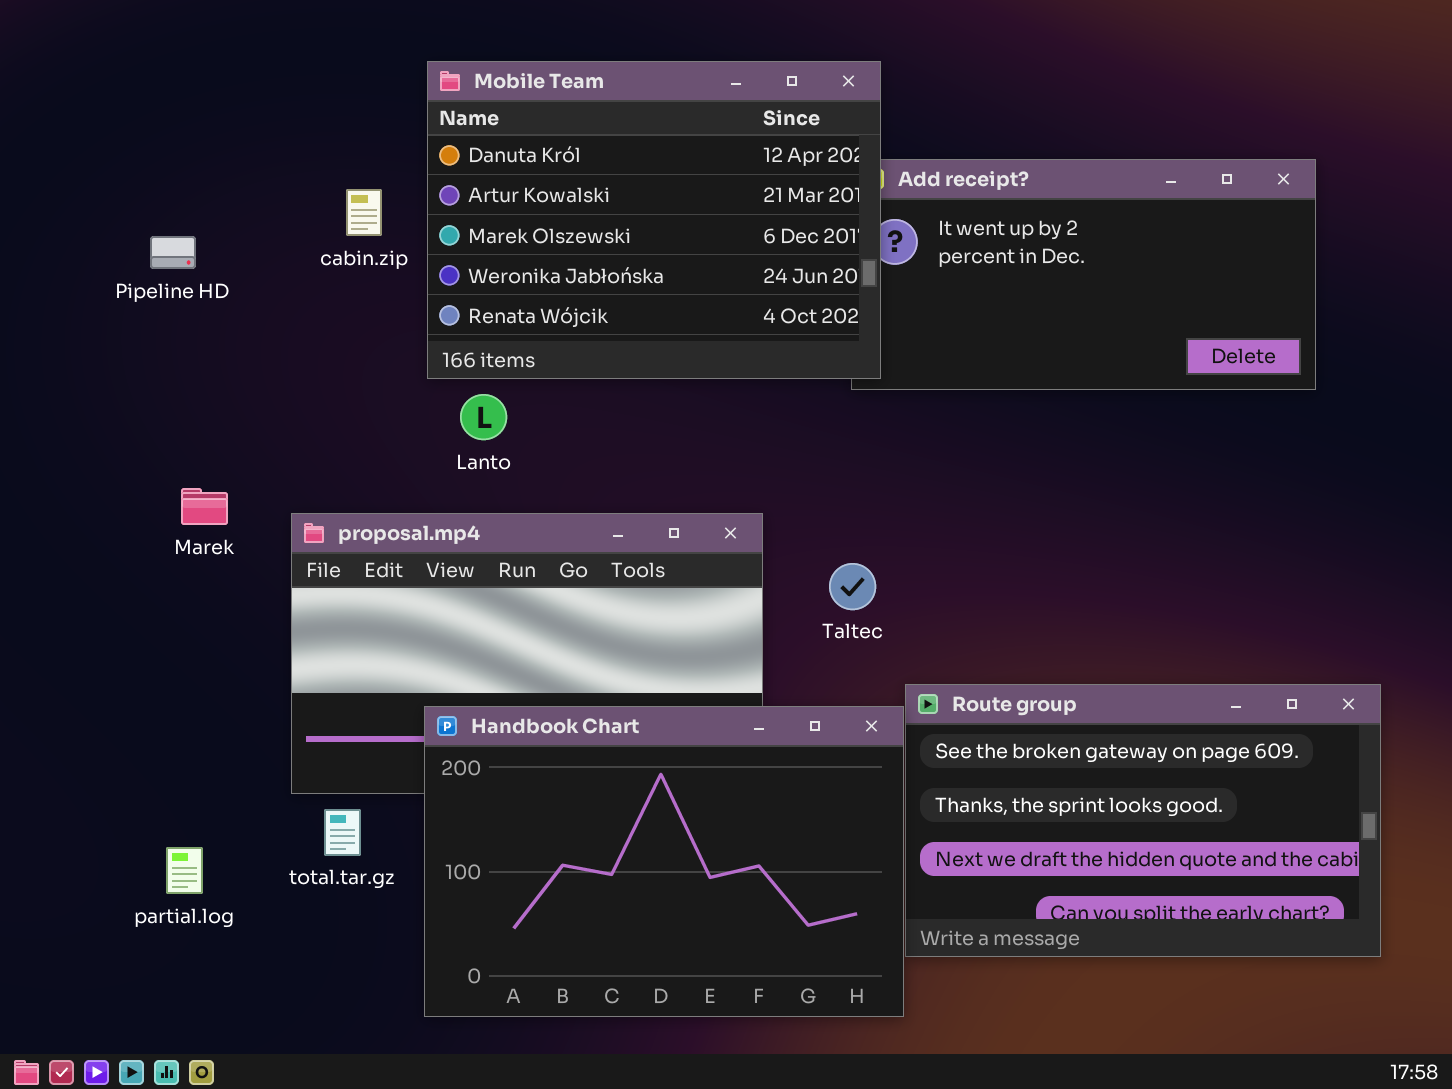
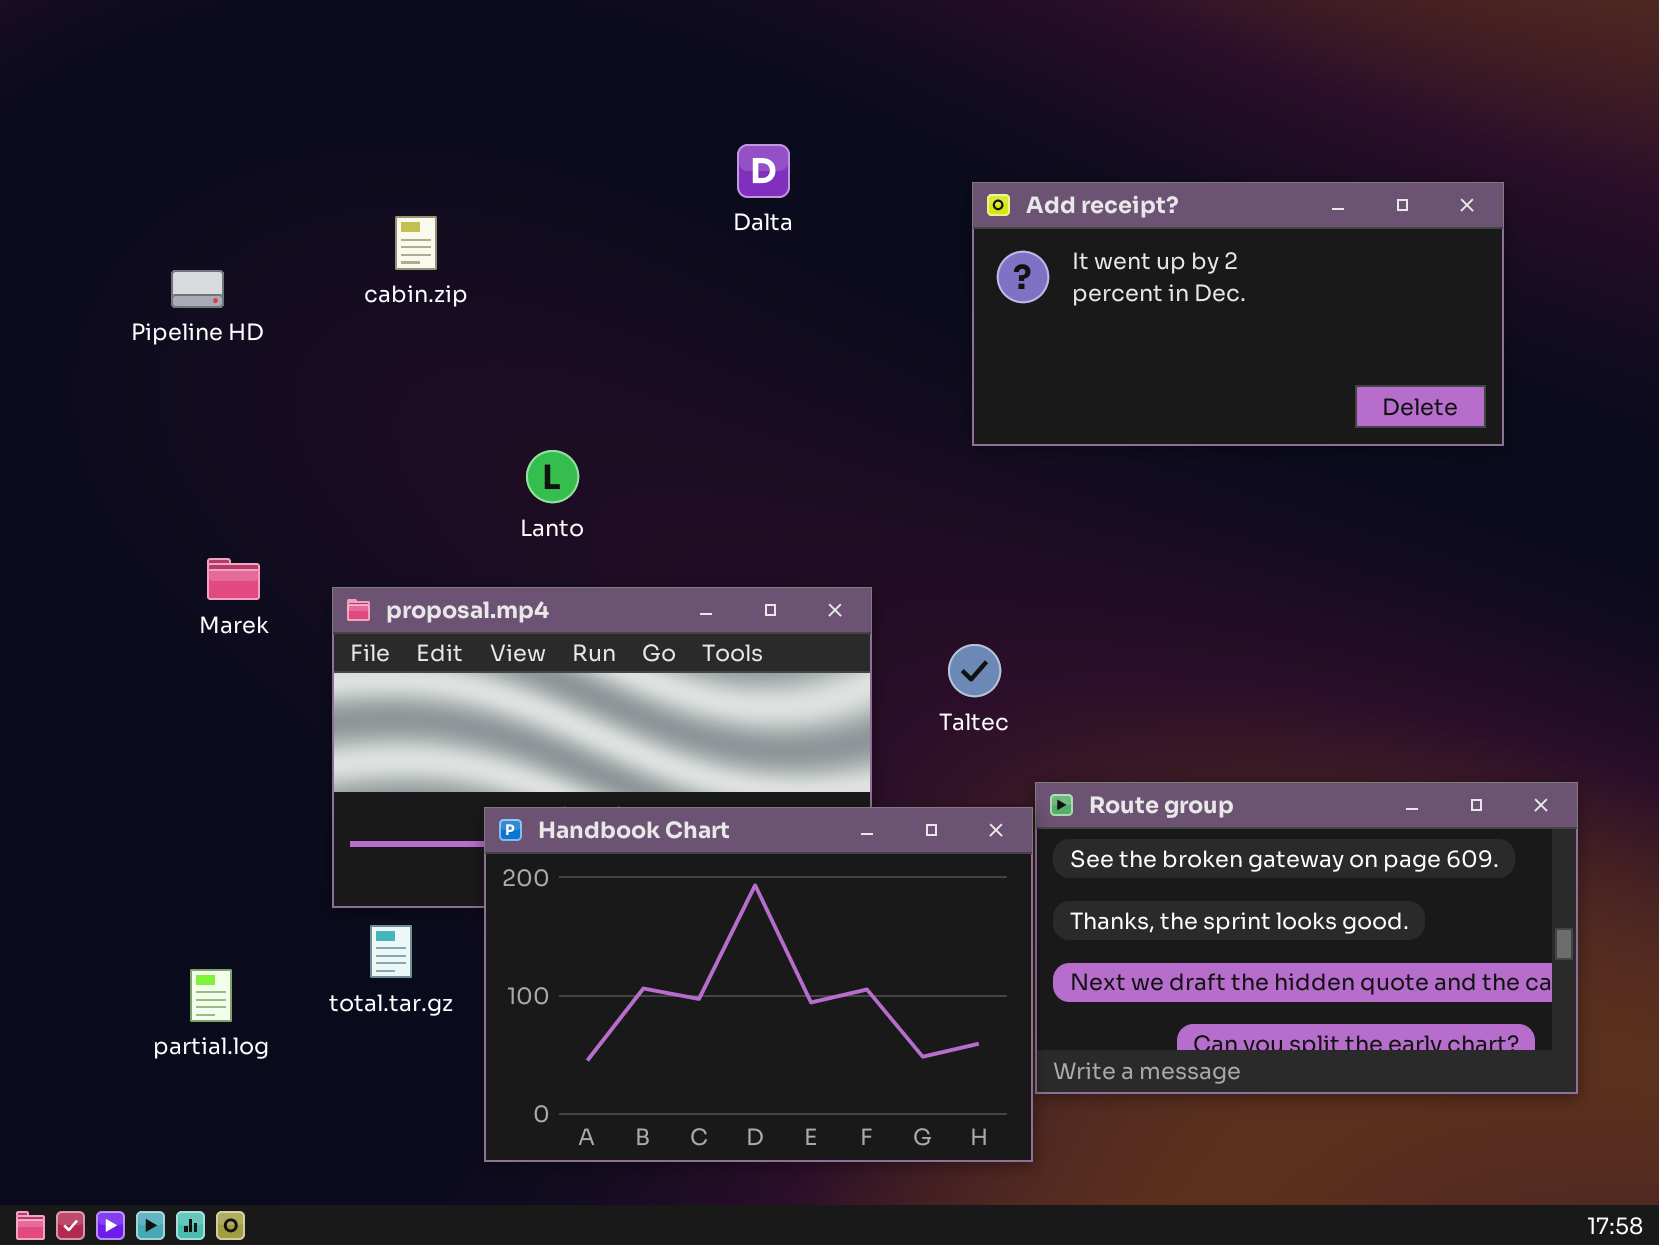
Mobile Team: [427,61,881,379] -> none, closed

